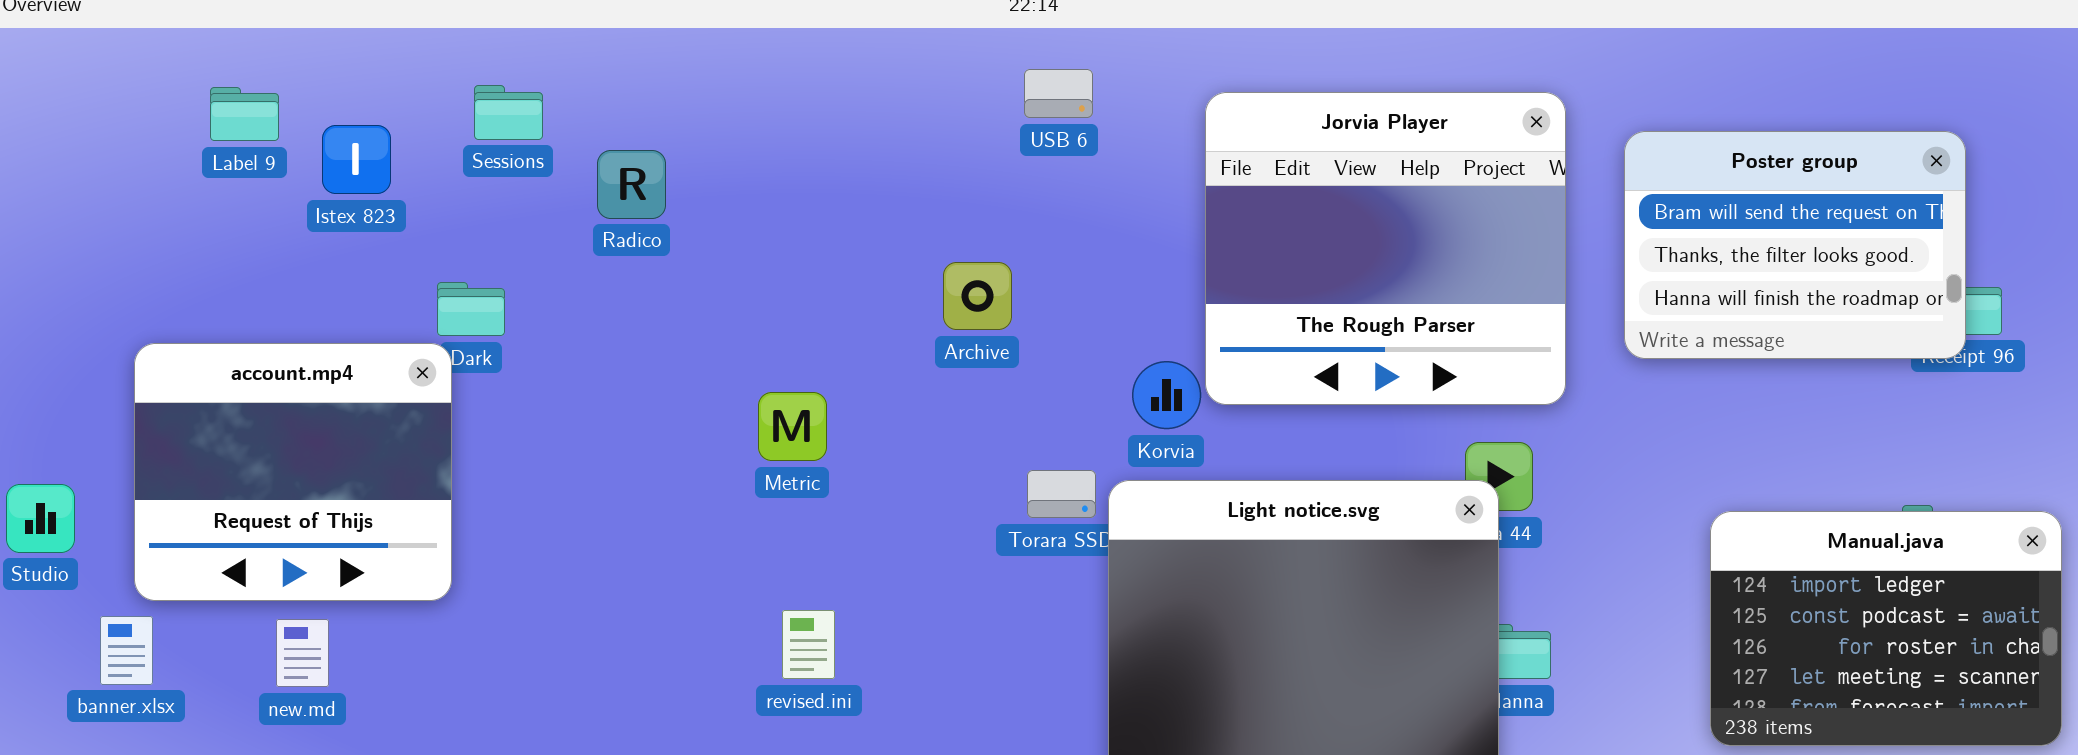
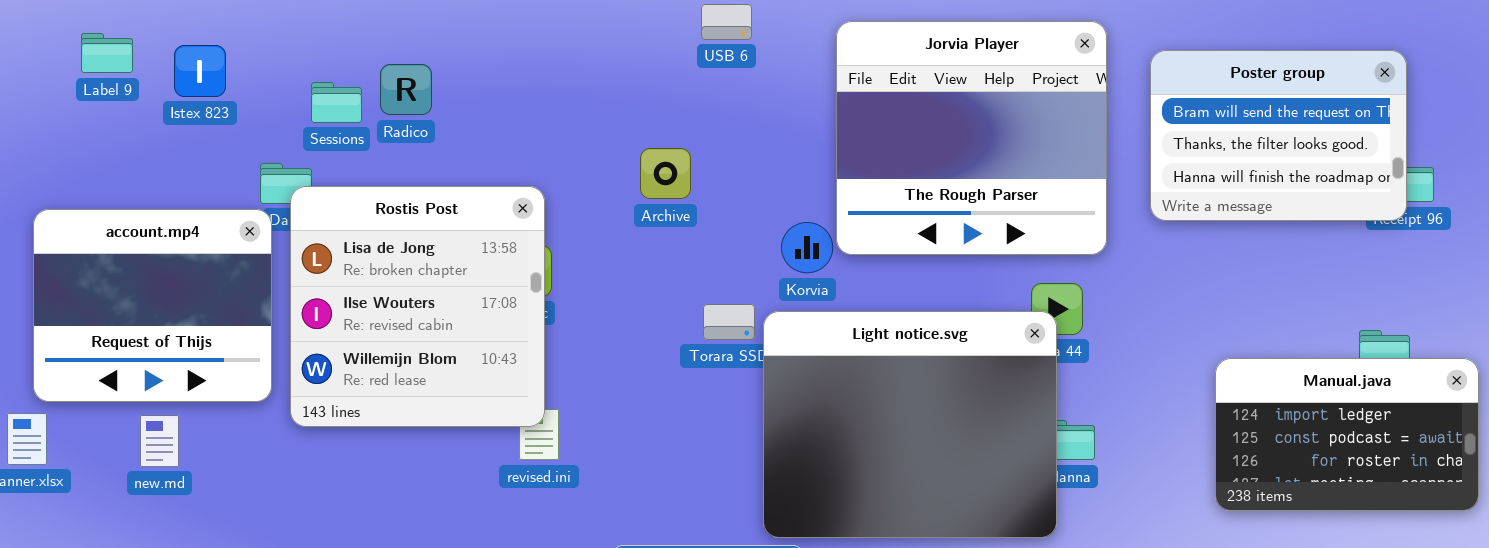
Sessions: [474,85,543,140] -> [311,82,362,123], moved
Label 9: [210,87,279,141] -> [81,33,133,73], moved
Rostis Post: none -> [290,186,545,427], opened
Manual.java: [1710,511,2062,746] -> [1215,358,1479,511], resized

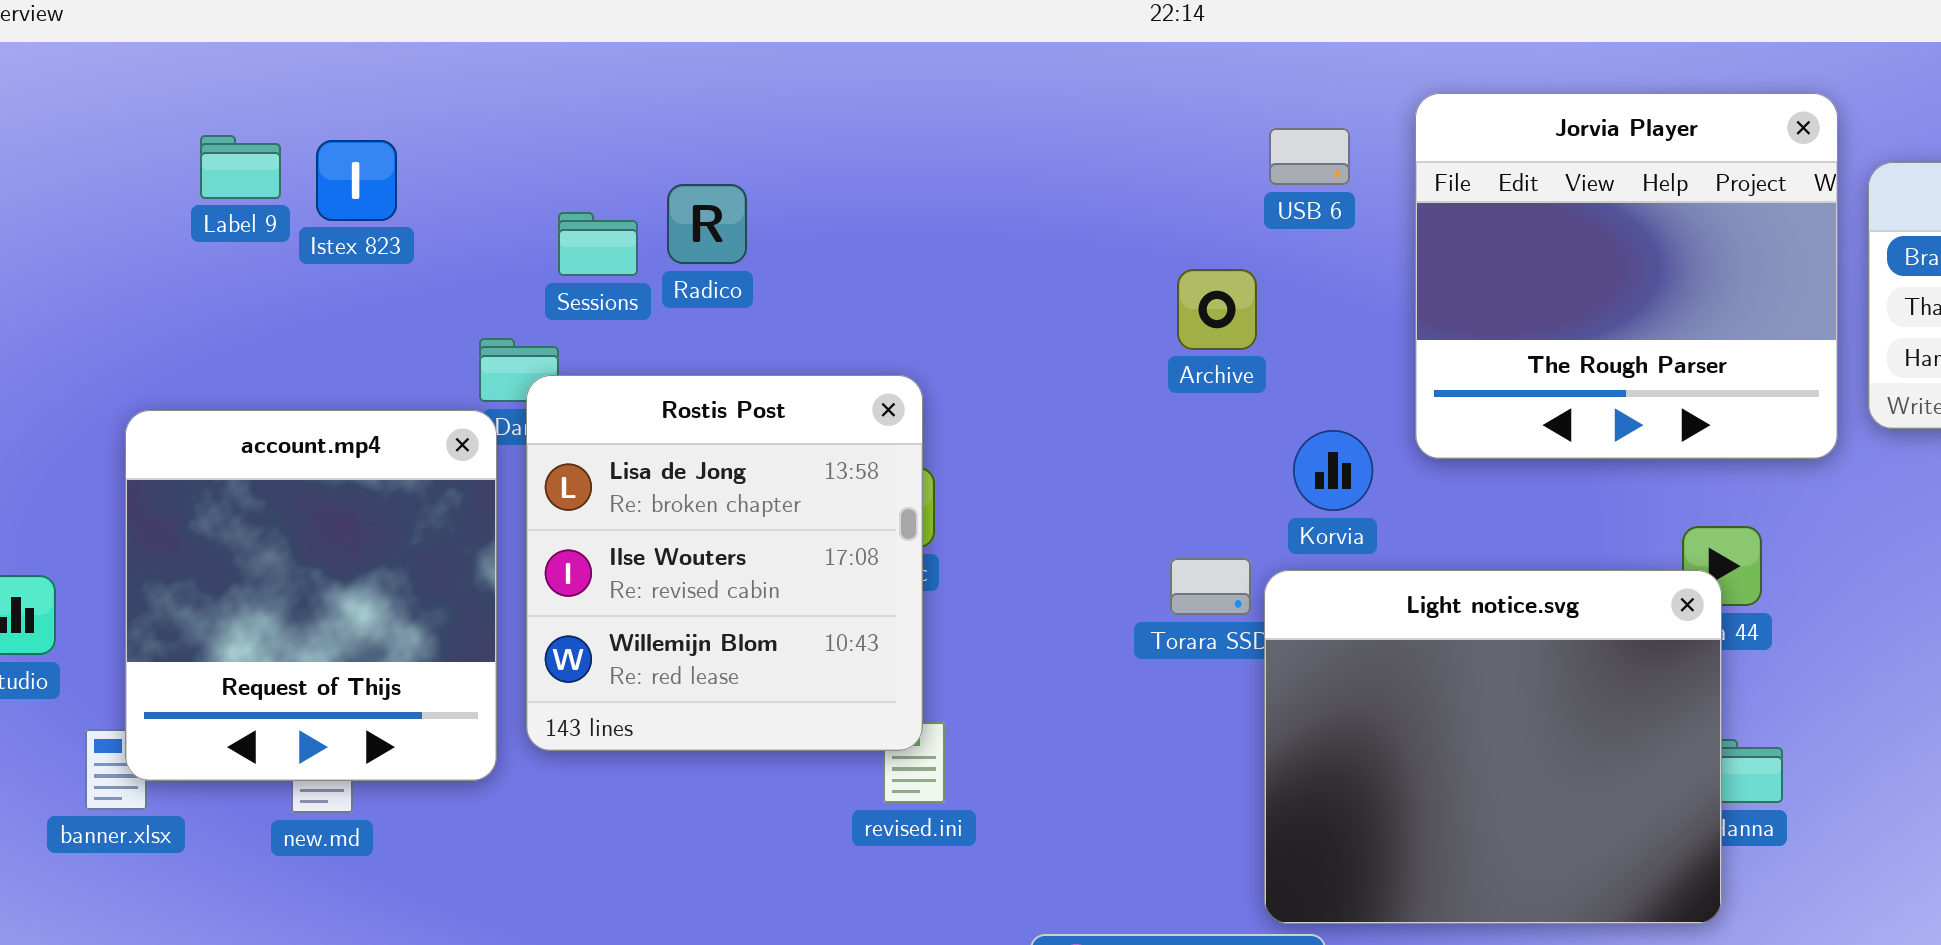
USB 6: [701,4,752,40] -> [1269,128,1350,185], moved
Jorvia Player: [836,21,1107,255] -> [1415,93,1838,459], moved
Istex 823: [174,45,226,97] -> [316,140,397,221], moved
Archive: [640,148,691,199] -> [1177,269,1257,350], moved
account.mp4: [33,209,272,402] -> [125,410,497,781], resized

